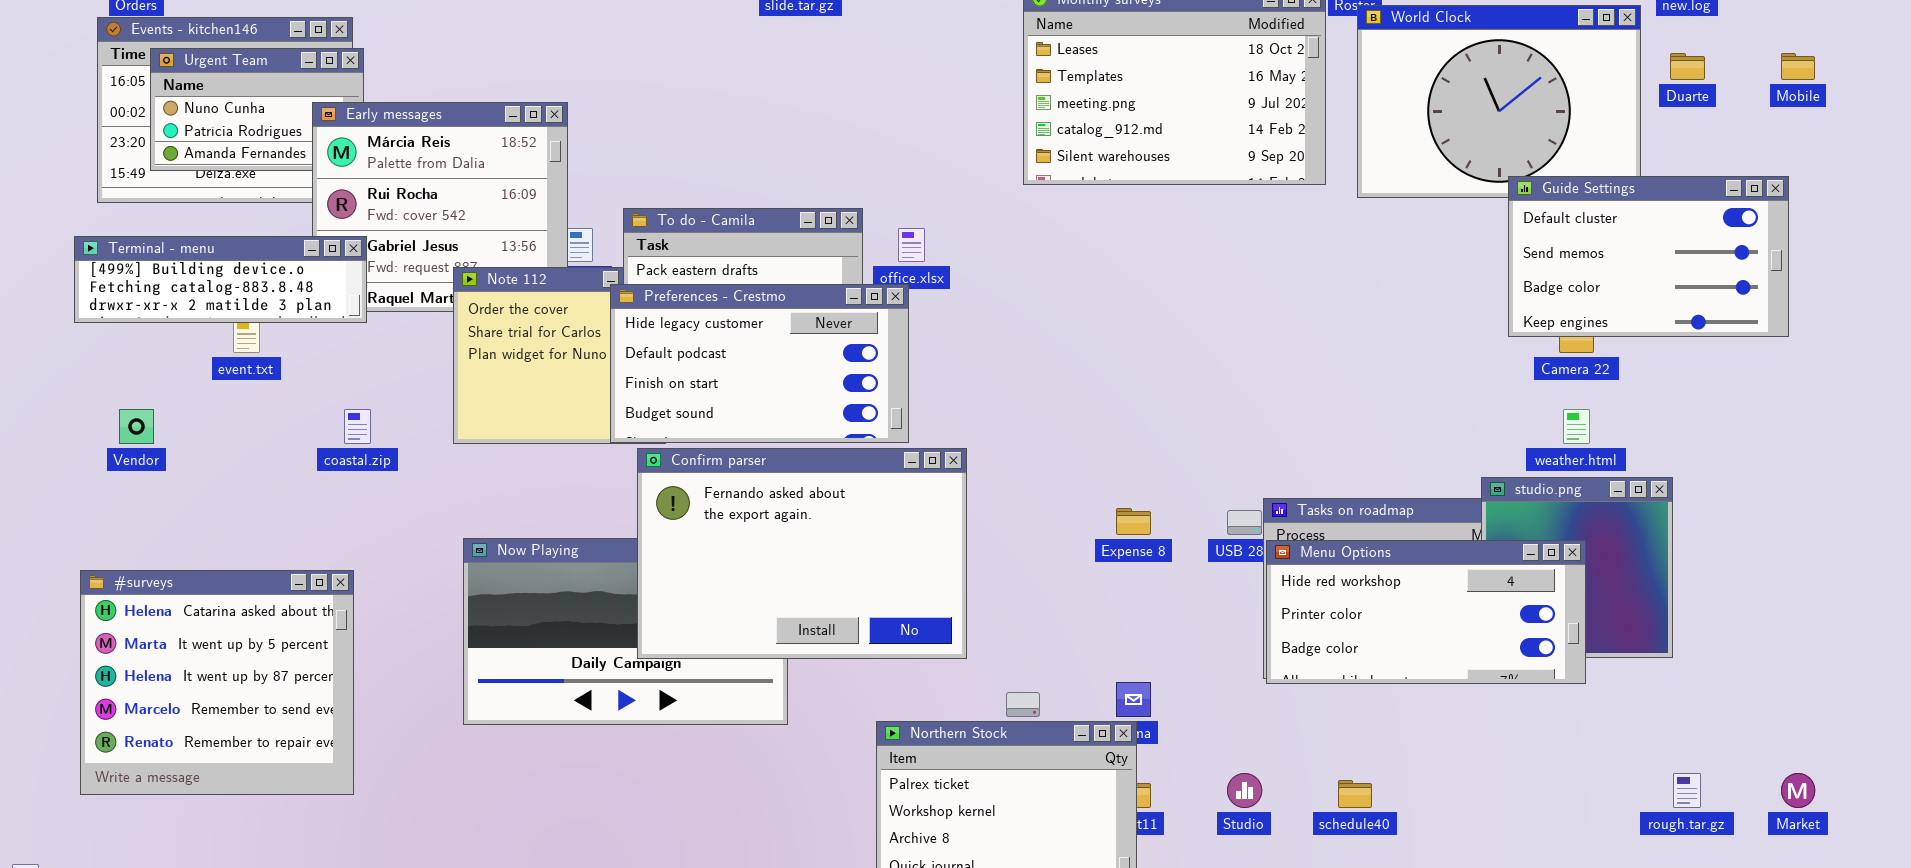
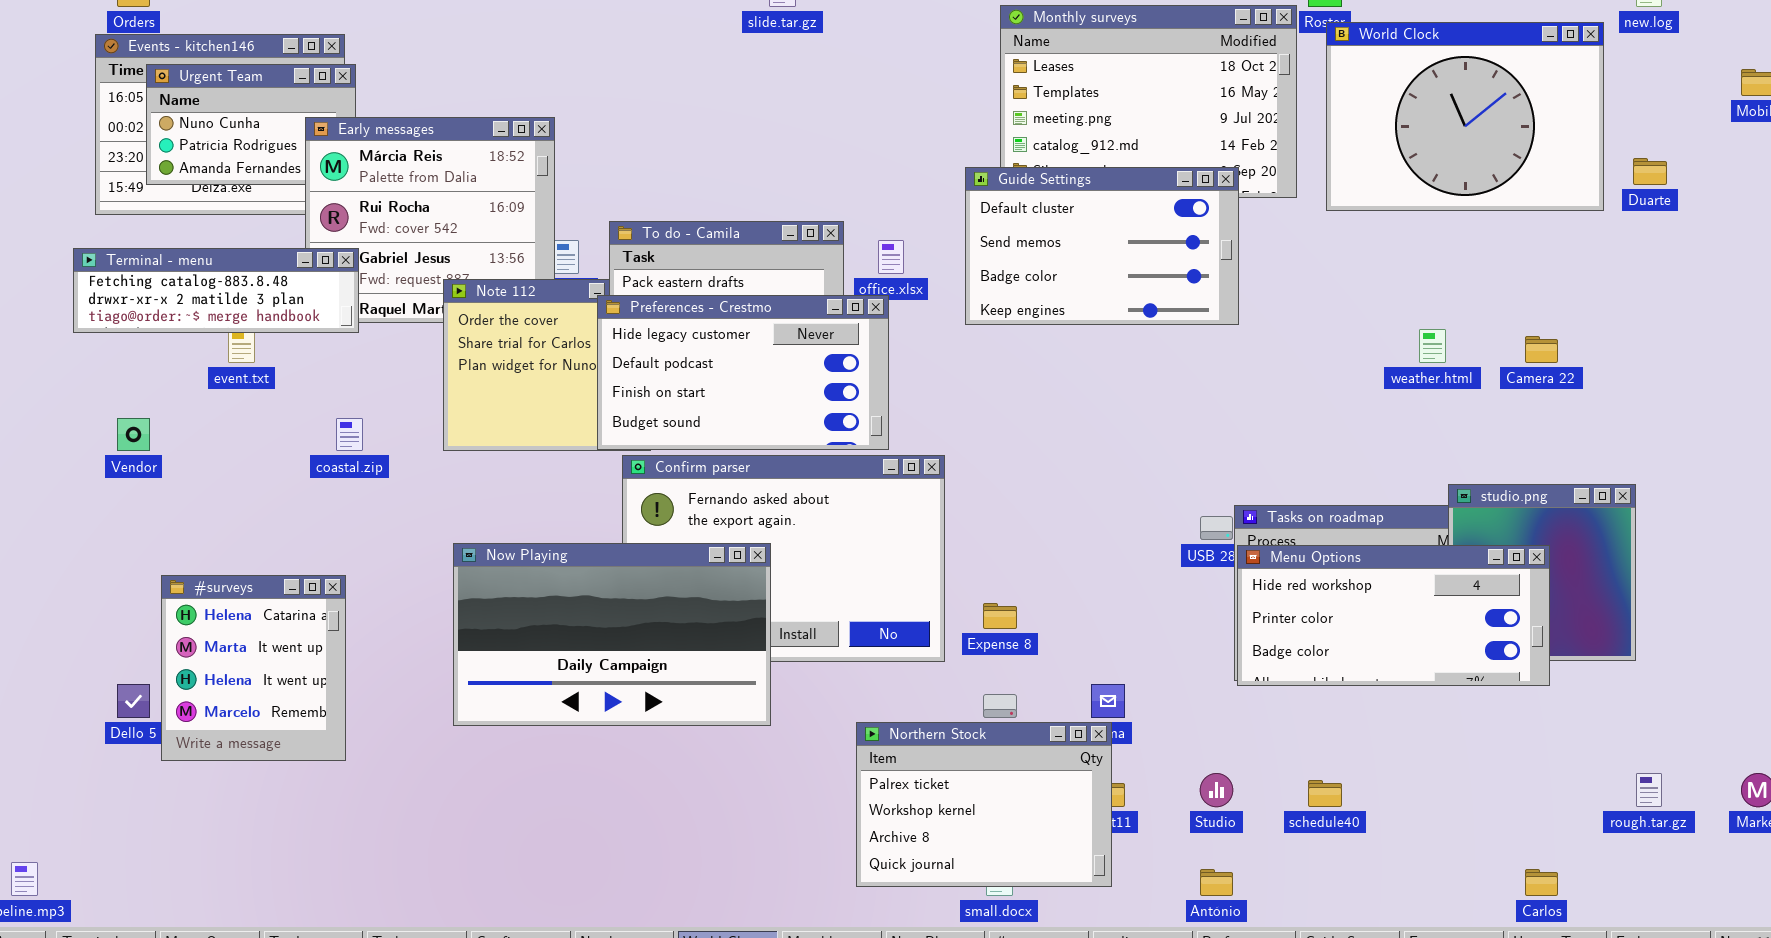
Duarte: [1670,53,1705,80] -> [1633,158,1667,185], moved
Guide Settings: [1508,176,1789,337] -> [965,167,1239,325], moved
Terminal - menu: [74,236,367,323] -> [73,248,359,333], scrolled down 1 row
weather.html: [1563,409,1590,444] -> [1419,329,1446,363], moved
Expense 8: [1116,508,1151,535] -> [983,603,1017,629], moved
Now Playing: [463,538,788,725] -> [453,543,771,726], raised
#surveys: [80,570,354,795] -> [161,575,346,761], resized

